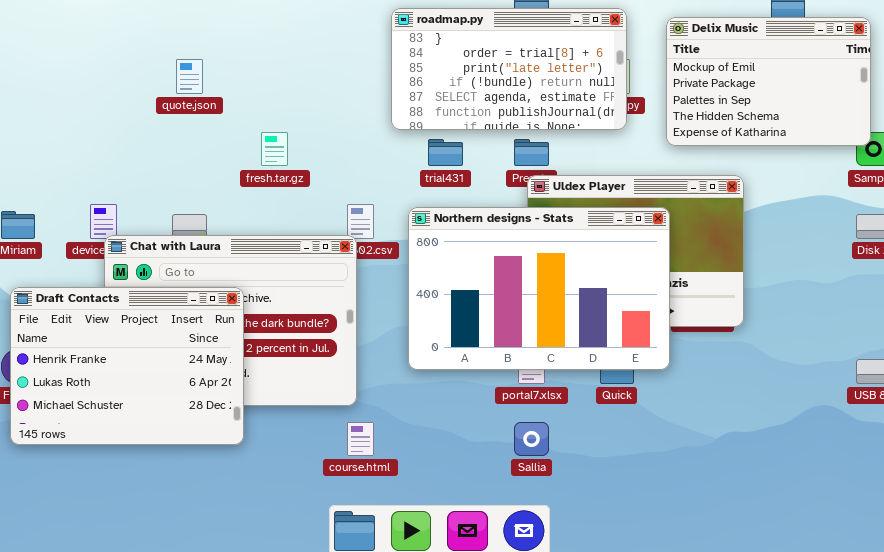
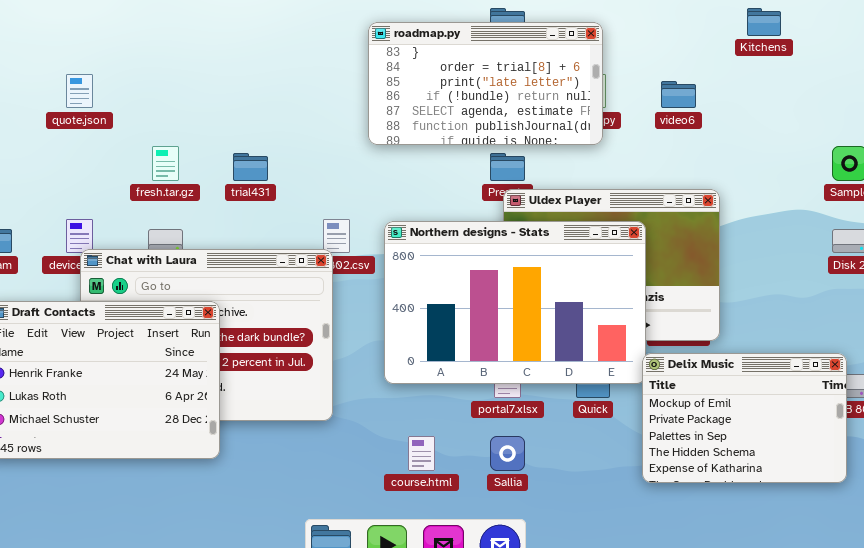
Delix Music: [666,17,871,146] -> [642,353,847,483], moved
quote.json: [176,59,203,94] -> [66,74,93,108], moved
fresh.tar.gz: [261,132,288,166] -> [152,146,179,181], moved
trial431: [428,139,463,166] -> [233,153,268,181], moved
course.html: [347,422,374,456] -> [408,436,435,471], moved

